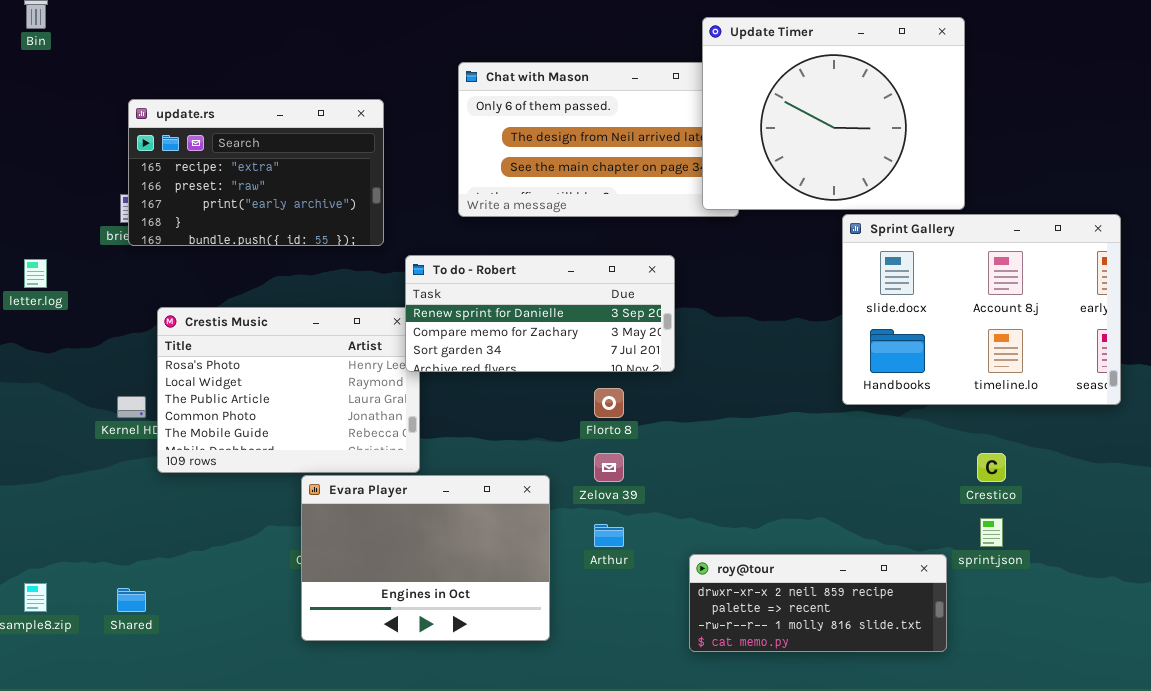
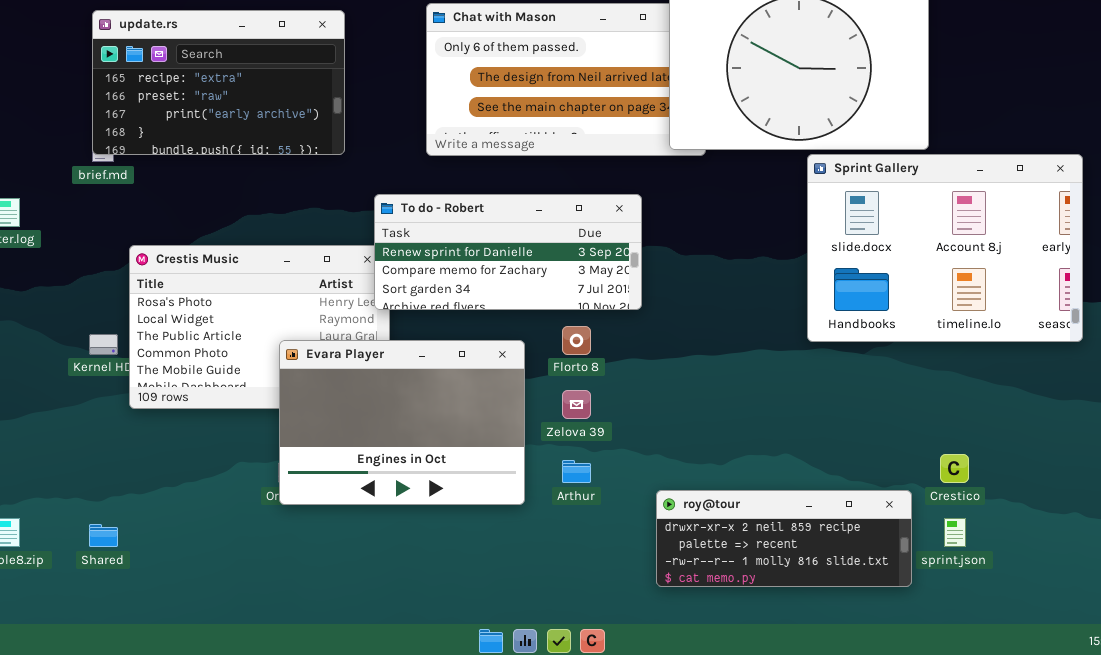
update.rs: [128,99,384,246] -> [92,10,345,155], moved
Crestico: [977,453,1006,482] -> [940,454,969,483], moved
Evara Player: [301,475,550,641] -> [279,340,525,505], moved
sprint.json: [980,518,1003,547] -> [944,518,966,547], moved

